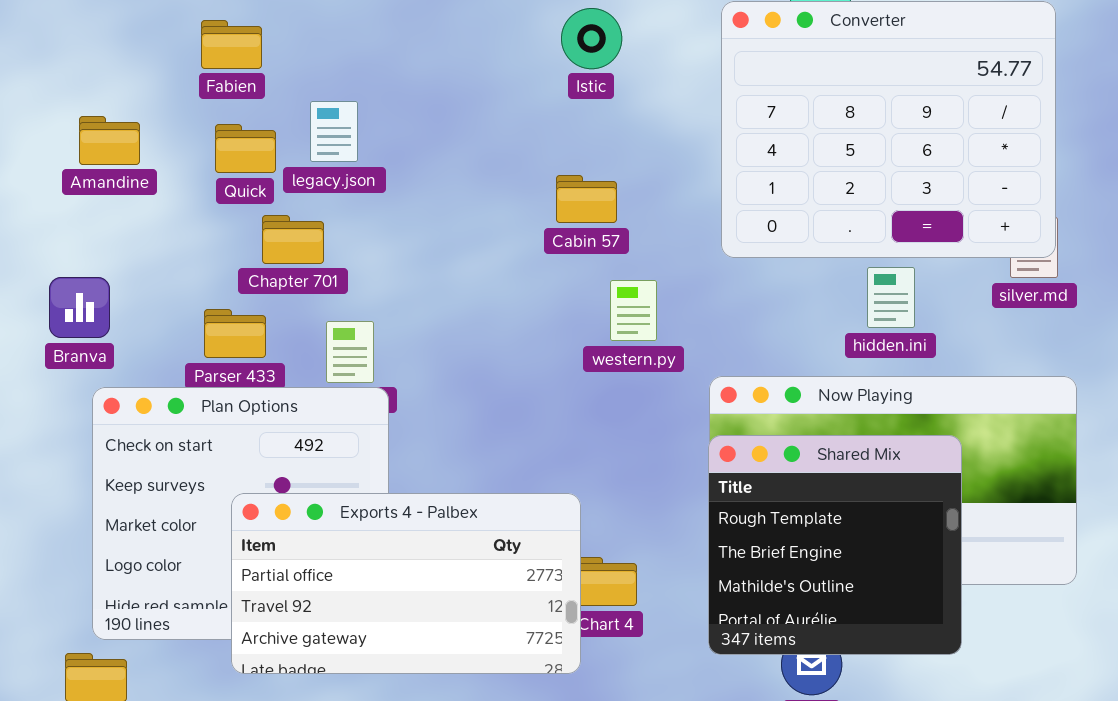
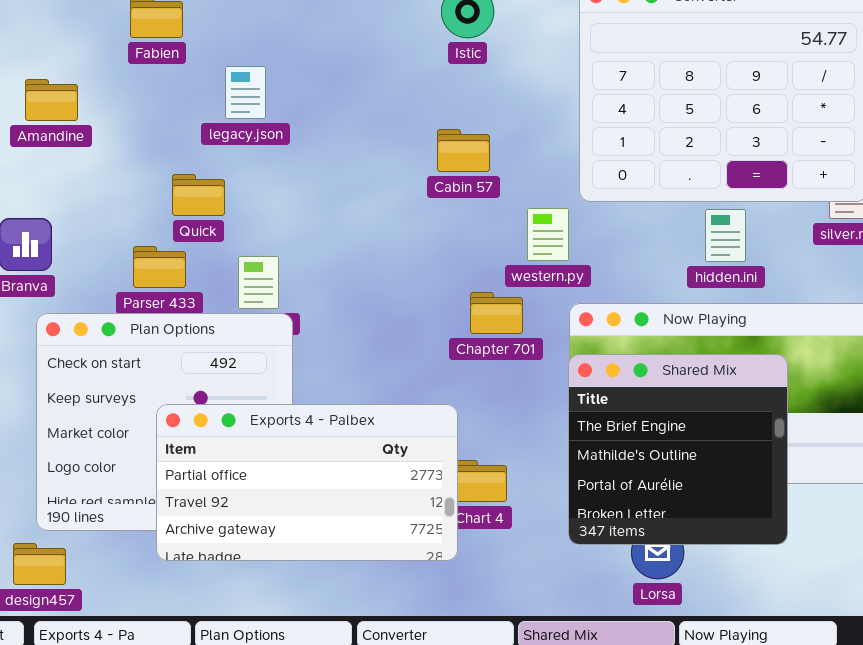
Quick: [215,124,276,173] -> [172,174,225,216], moved
Chapter 701: [262,215,324,264] -> [470,292,523,334], moved
western.py: [610,280,657,341] -> [527,208,569,261], moved
Shared Mix: [708,435,962,655] -> [568,354,788,545], scrolled down 1 row

